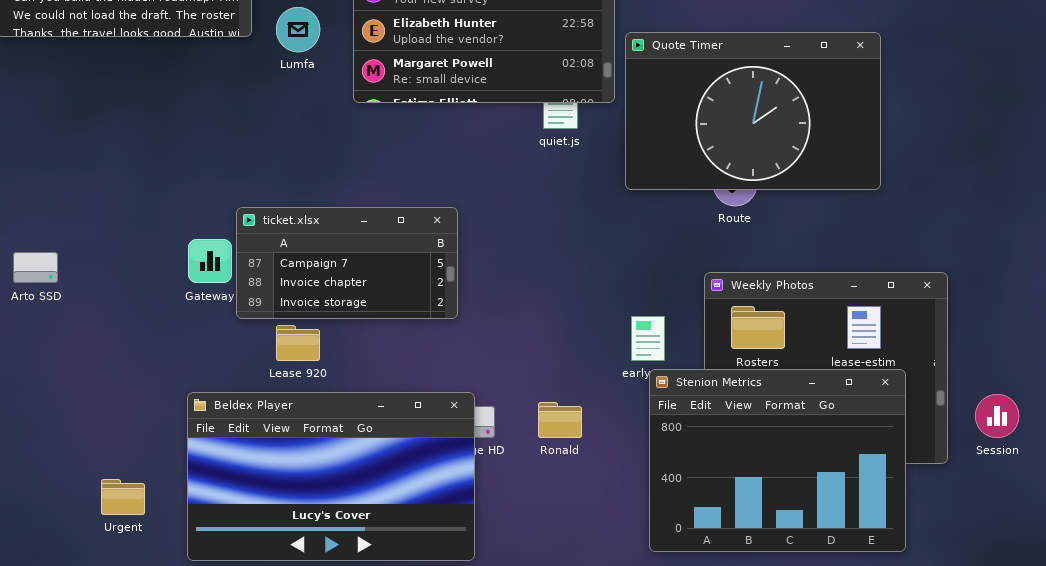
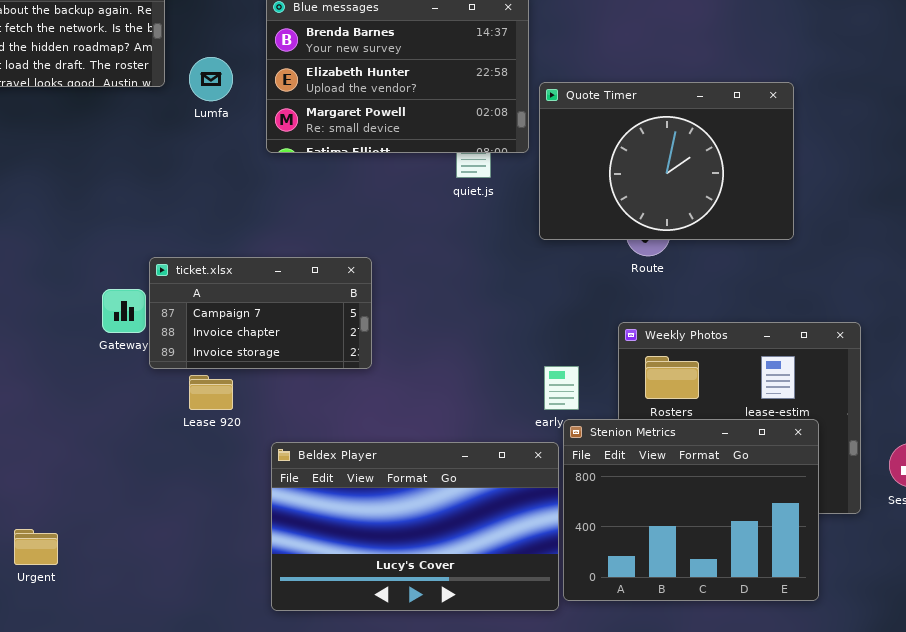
Beldex Player: [187,392,475,561] -> [271,442,559,611], moved

